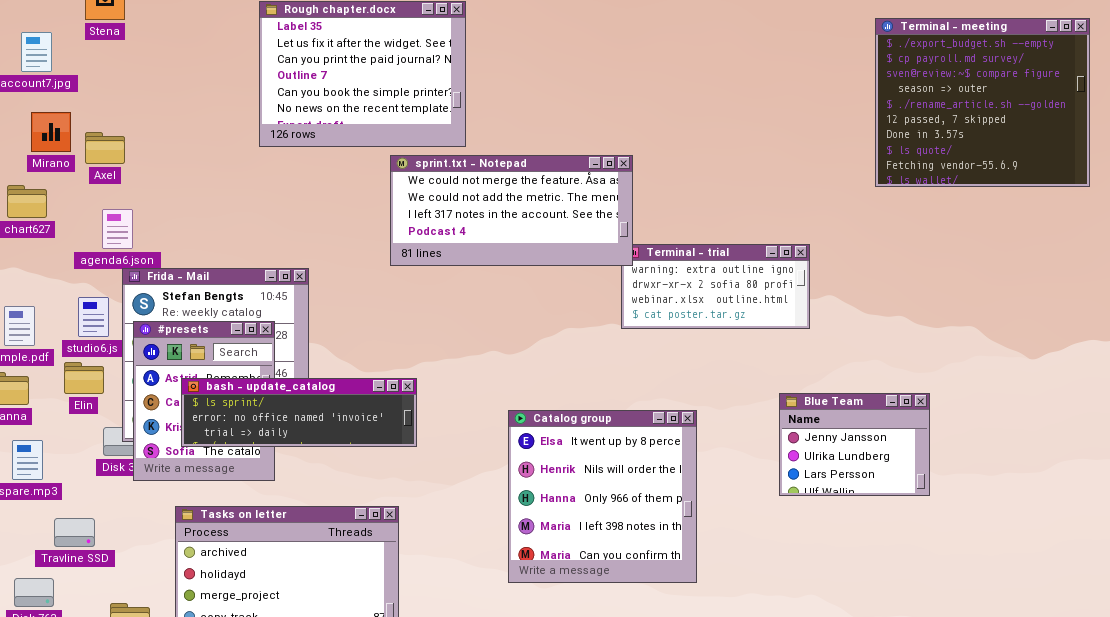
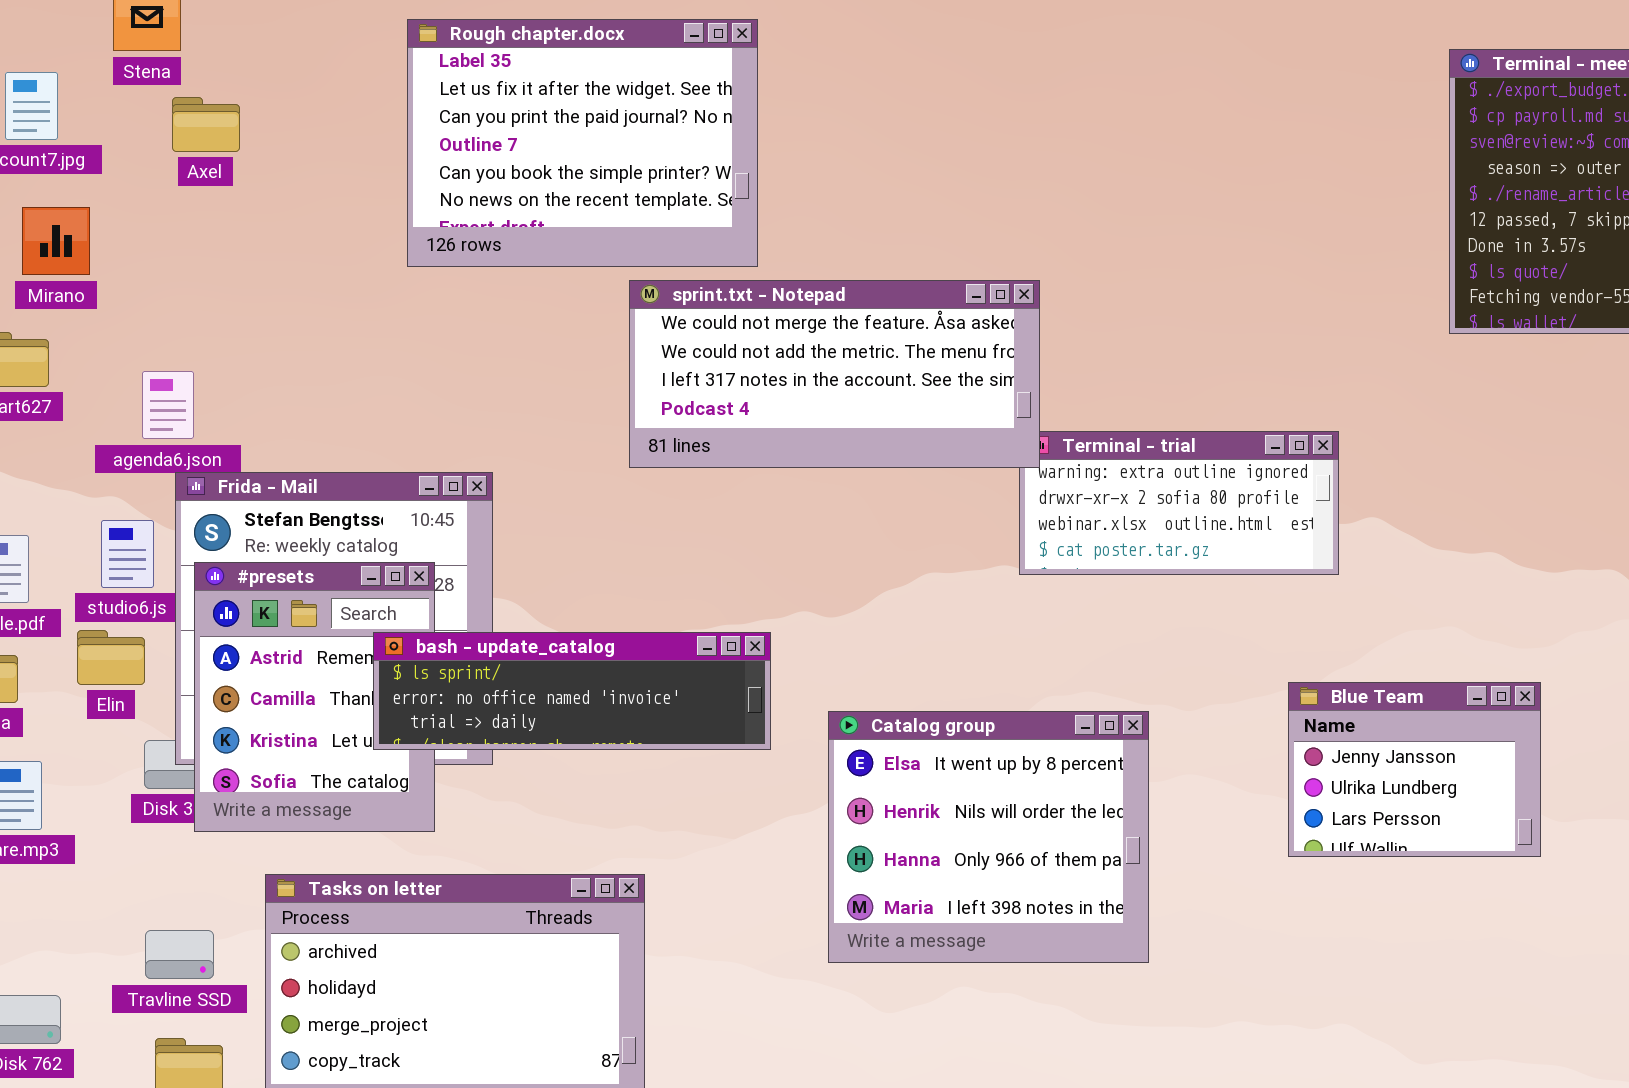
Axel: [85,132,125,164] -> [172,97,240,152], moved
bash - update_catalog: [181,378,417,447] -> [373,632,771,750], moved
Catalog group: [508,410,697,583] -> [828,711,1149,963], resized
Travline SSD: [54,518,95,547] -> [145,930,214,979], moved

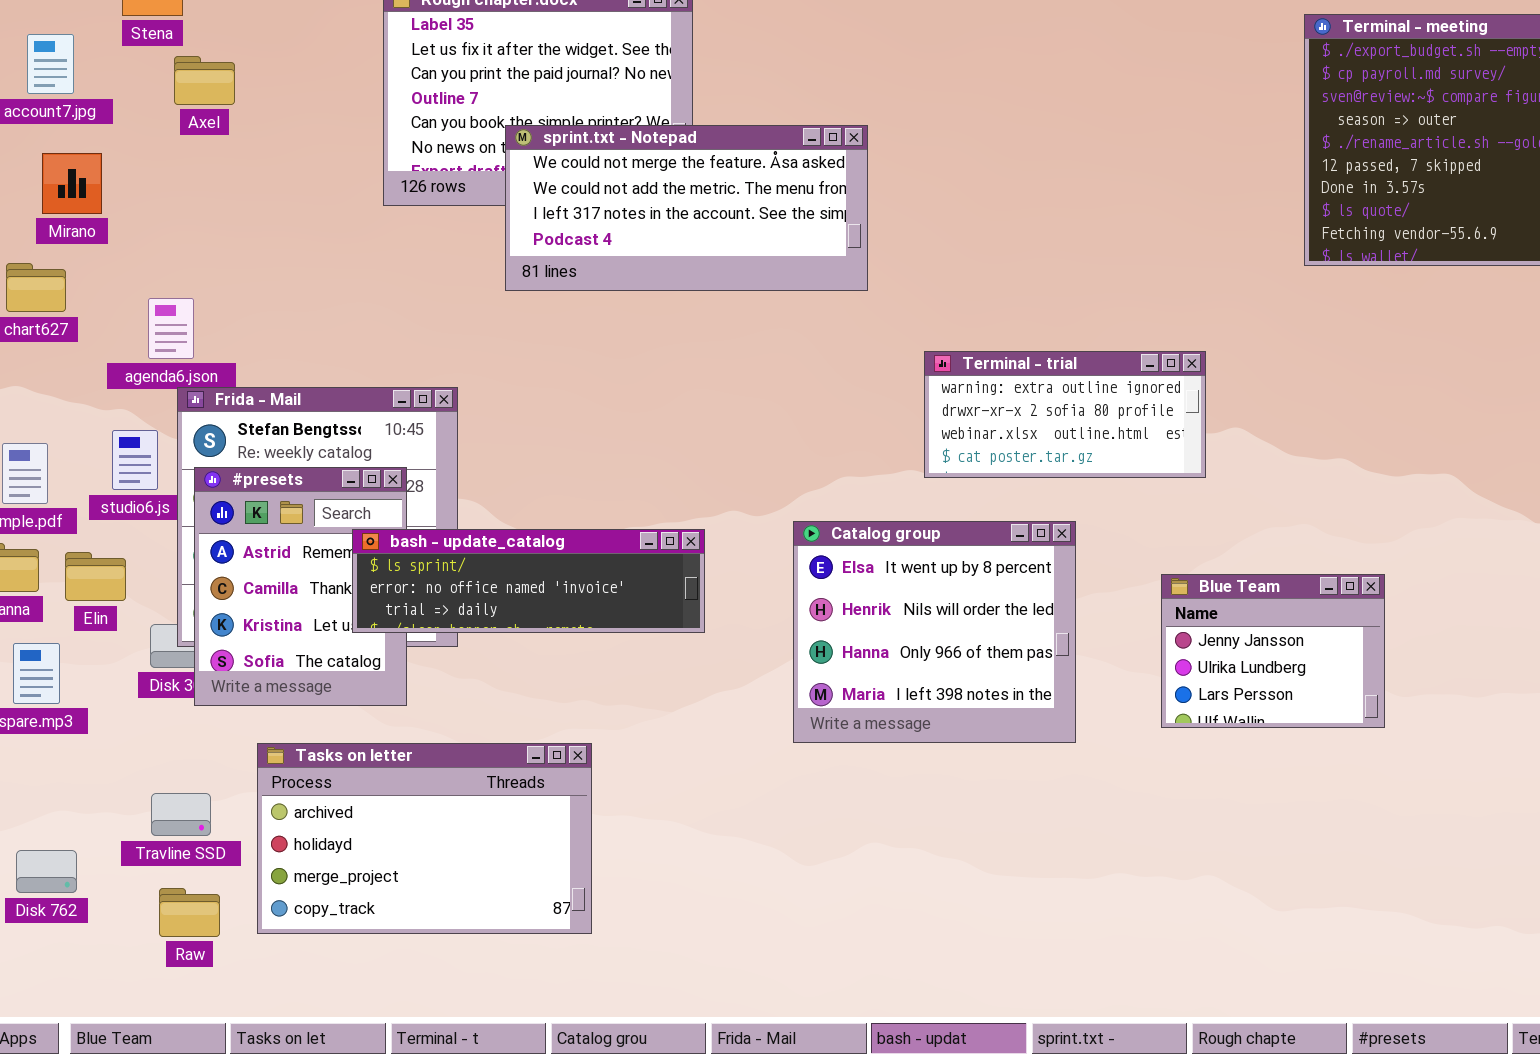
sprint.txt - Notepad: [629,280,1040,468] -> [505,125,868,291], moved
Elin: [77,630,145,685] -> [65,552,126,601], moved
Catalog group: [828,711,1149,963] -> [793,521,1076,743], moved

